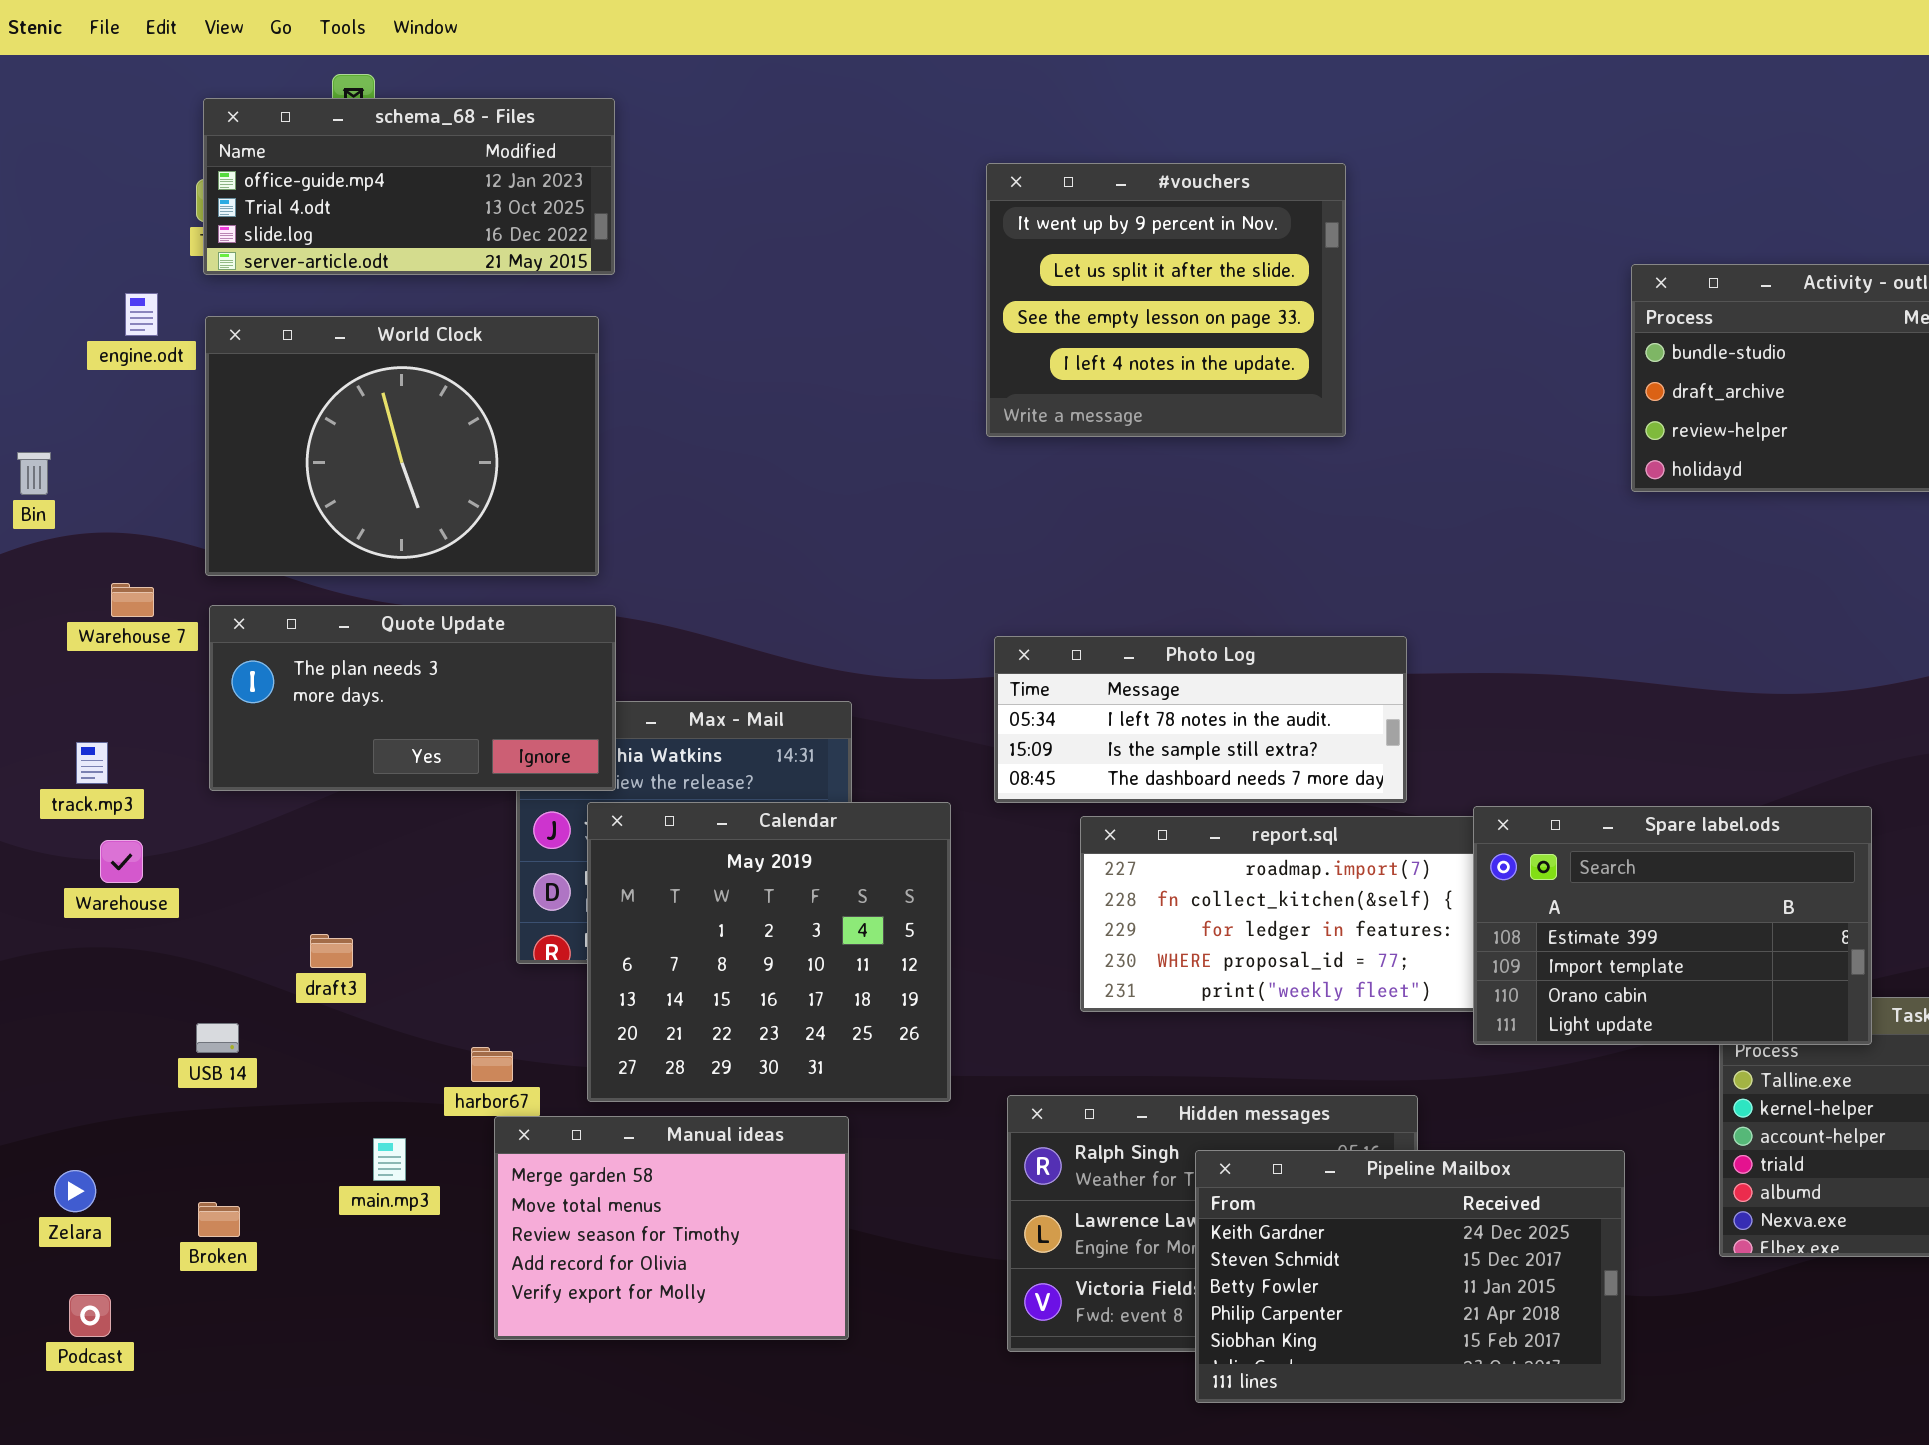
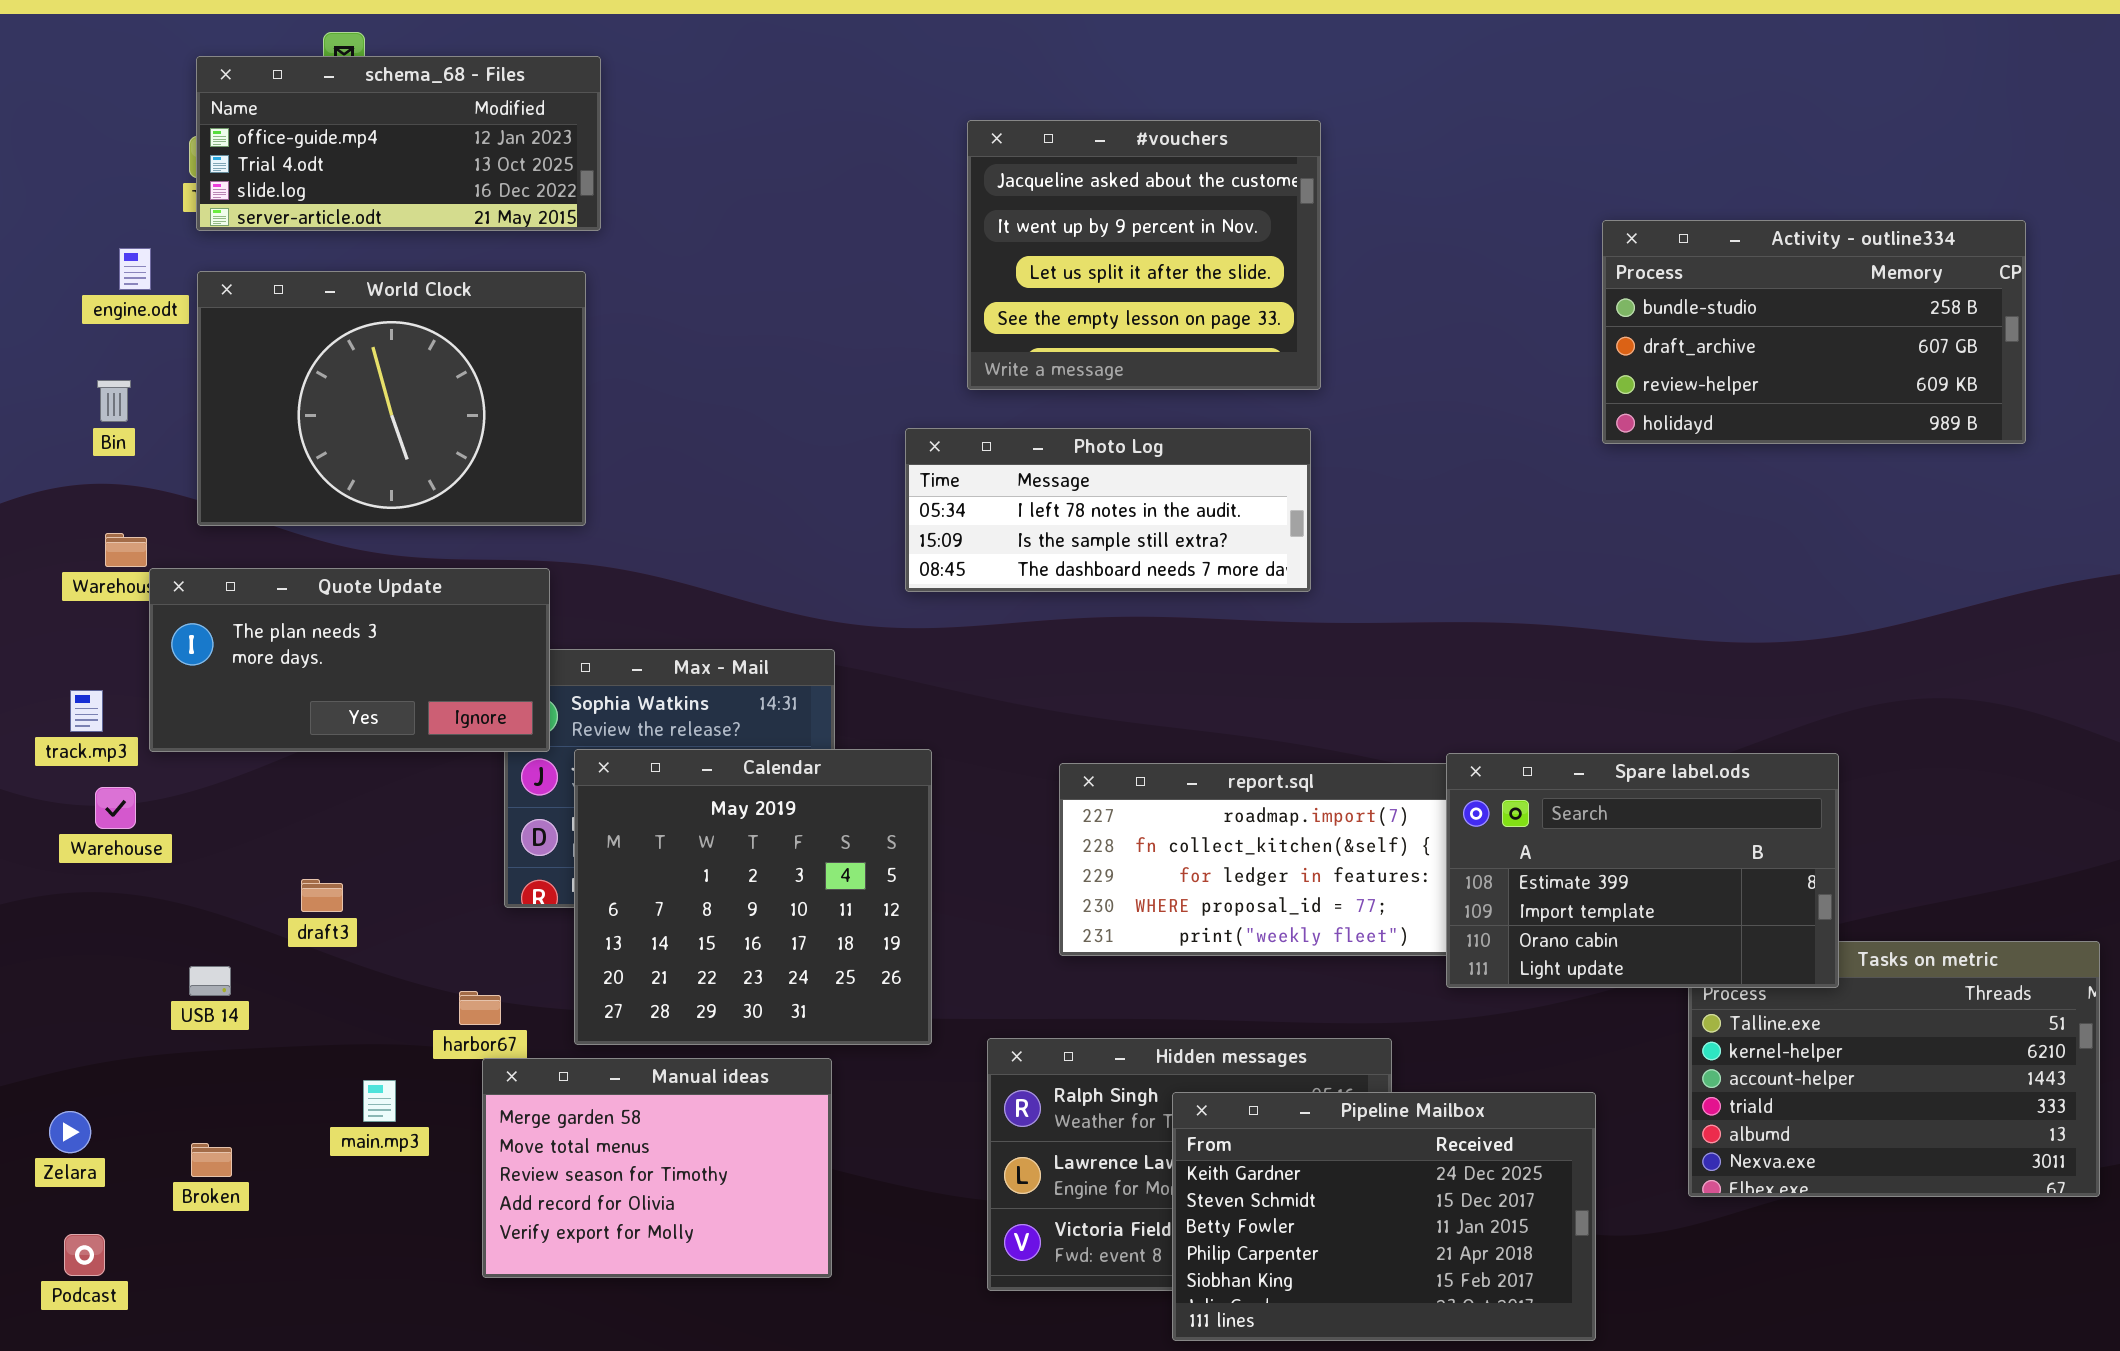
#vouchers: [986,163,1346,437] -> [967,120,1321,390], scrolled up 1 row
Bin: [17,452,51,495] -> [97,380,131,422], moved
Quote Update: [209,605,616,791] -> [149,568,550,752], moved
Photo Log: [994,636,1407,803] -> [905,428,1311,592], moved

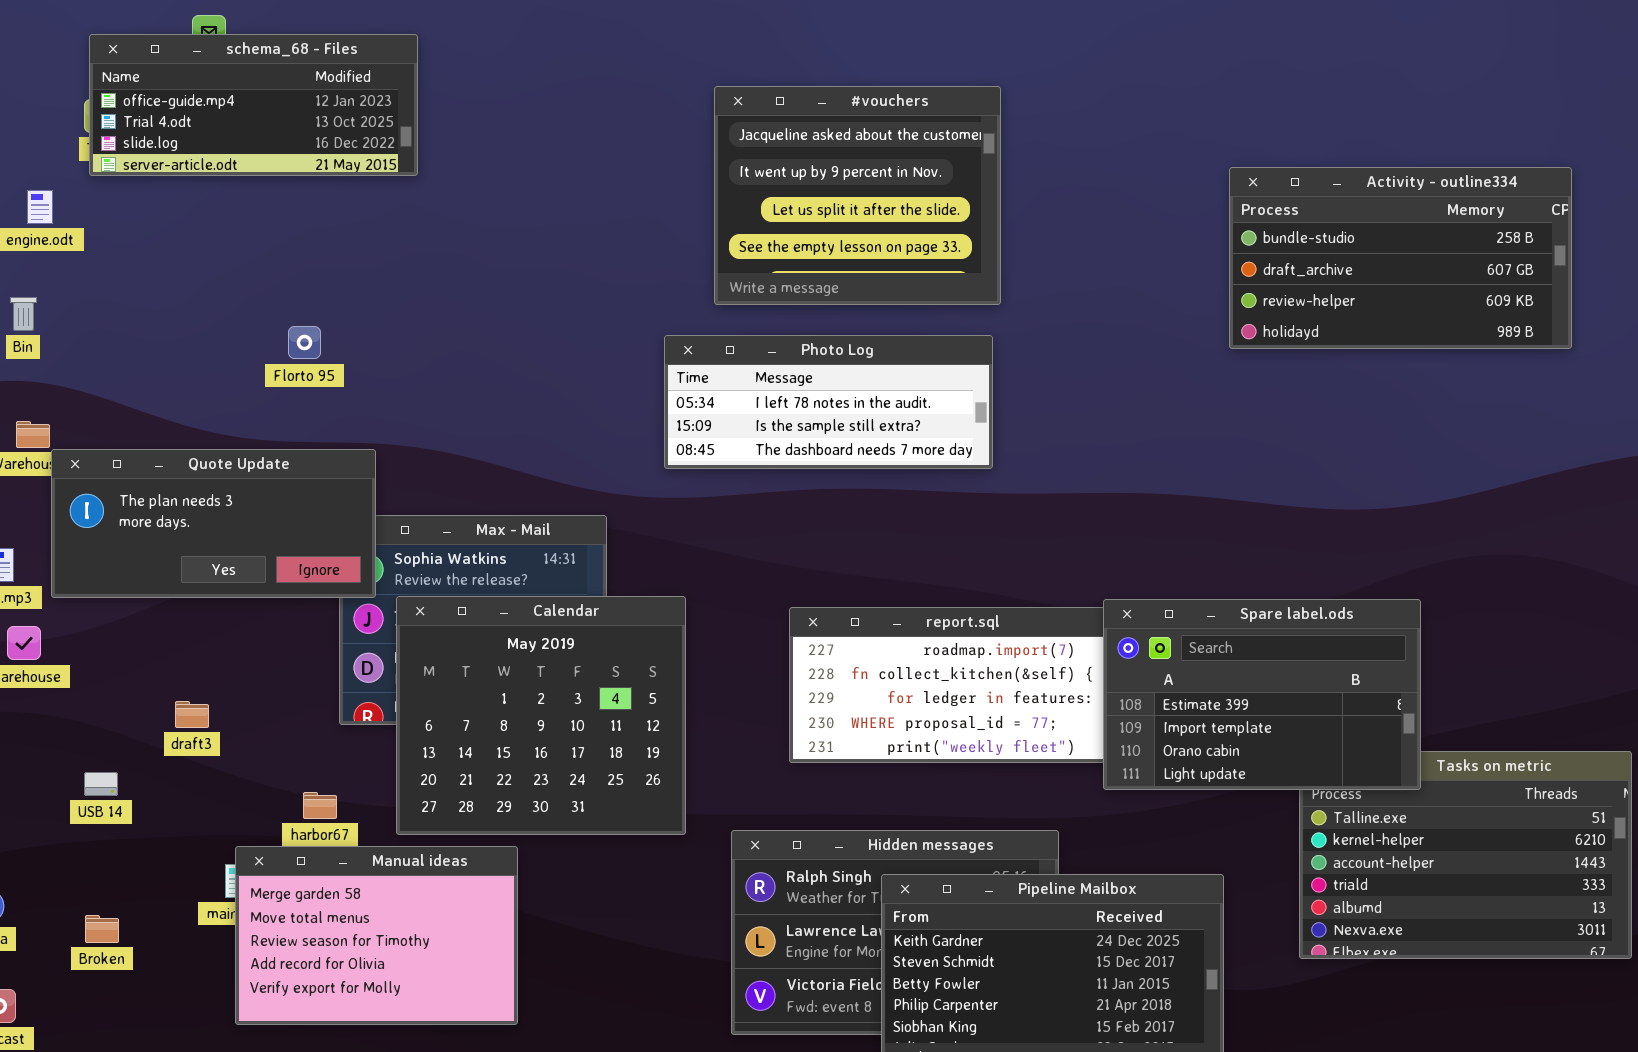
World Clock: [197,271,586,526] -> none, closed
Manual ideas: [482,1058,832,1278] -> [235,846,518,1025], moved

